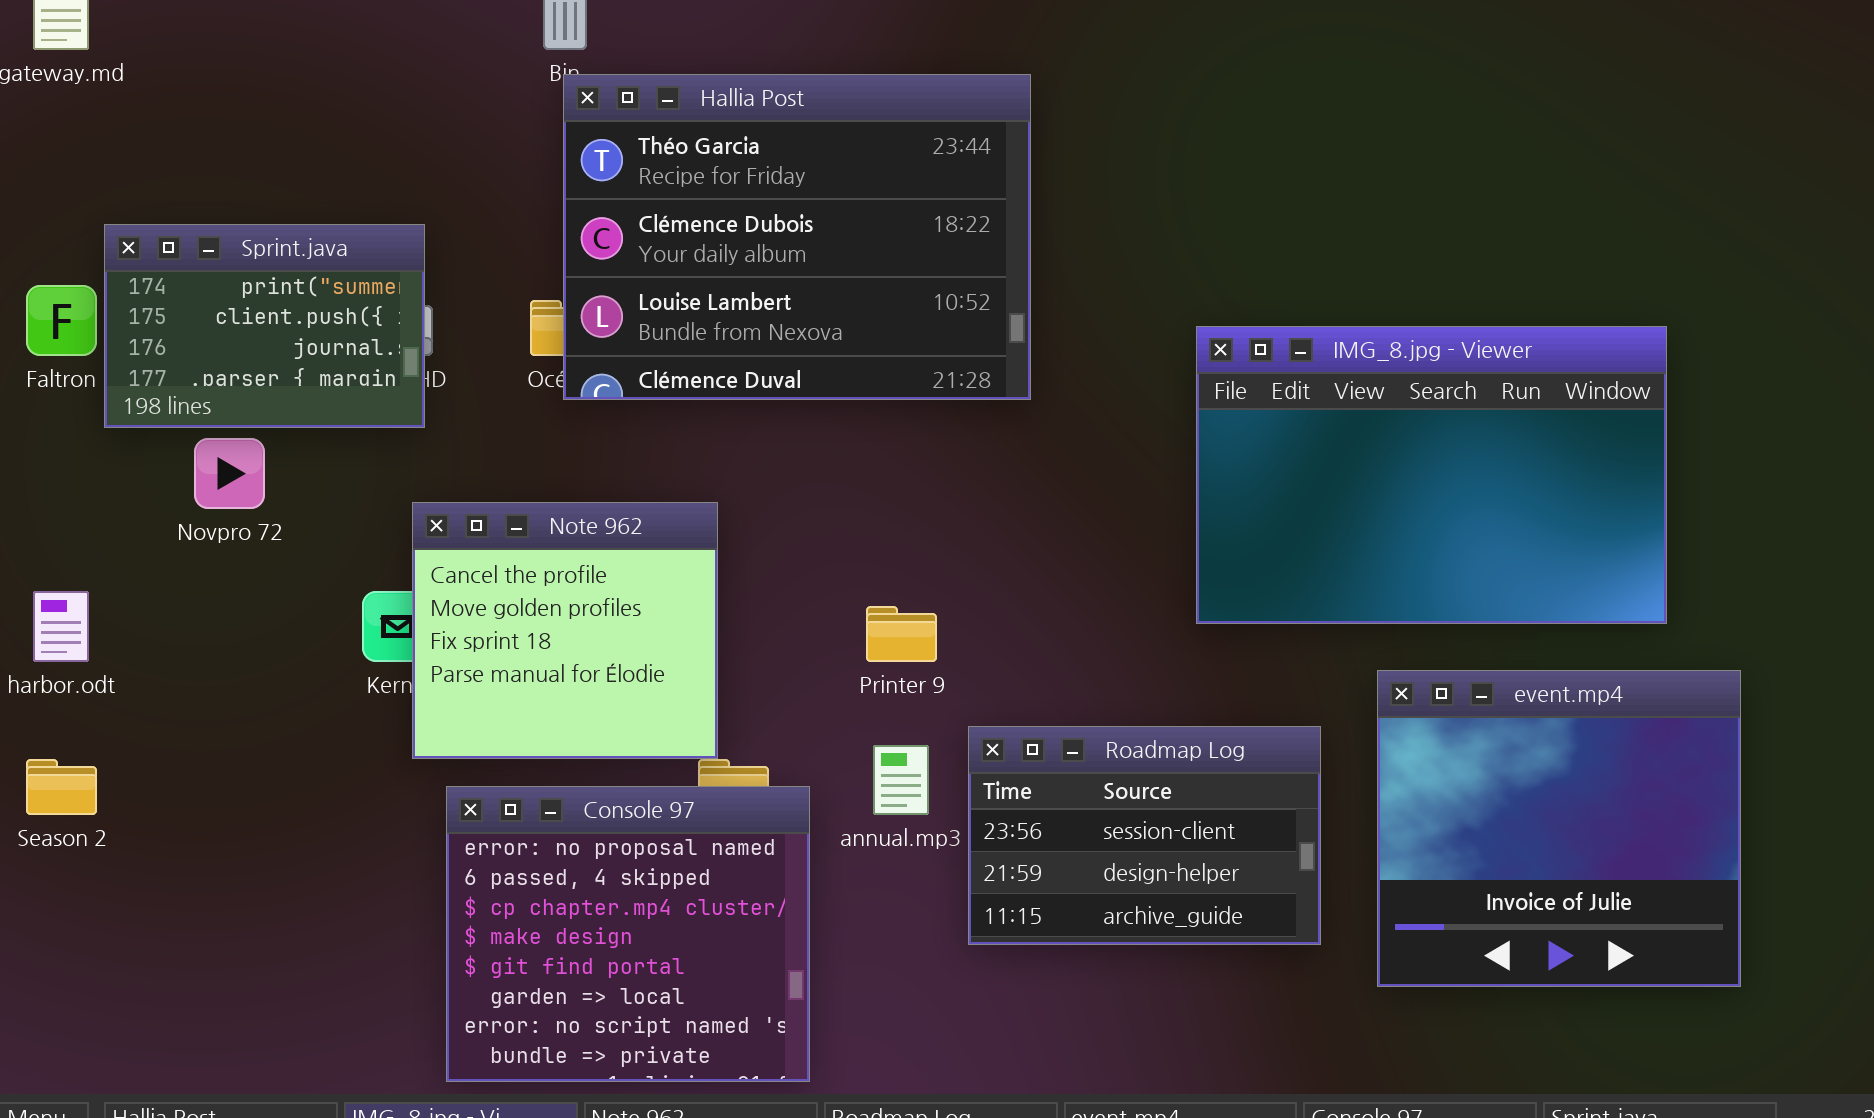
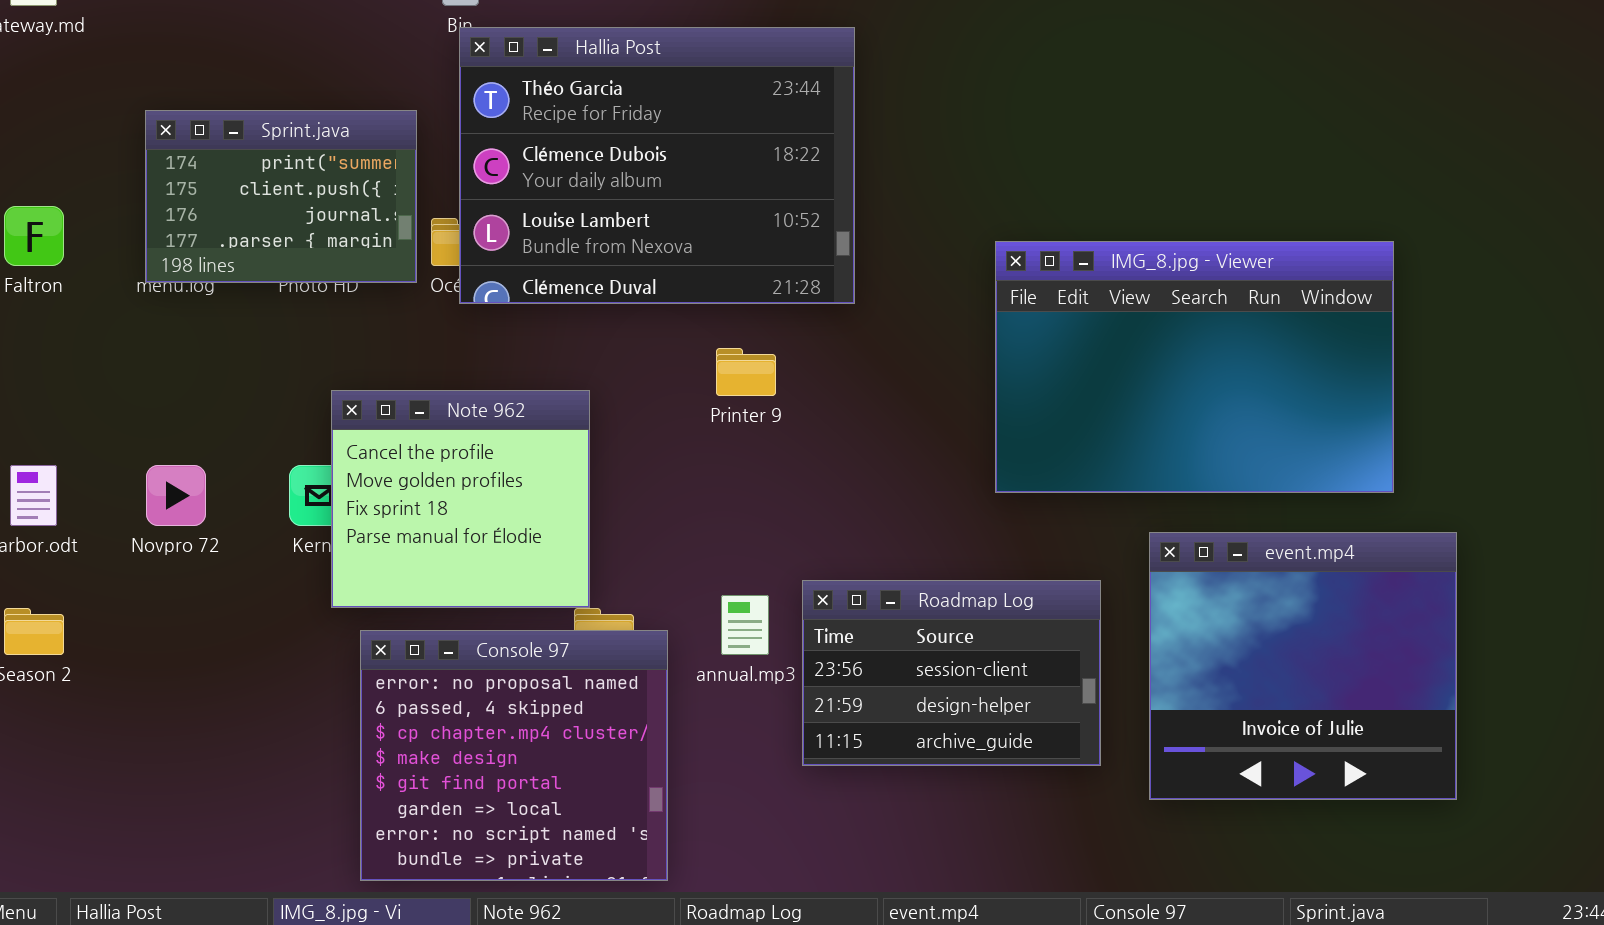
Sprint.java: [104,224,425,428] -> [145,110,417,283], moved
Novpro 72: [194,438,265,509] -> [146,465,206,526], moved
Printer 9: [866,606,937,662] -> [716,348,776,396], moved

